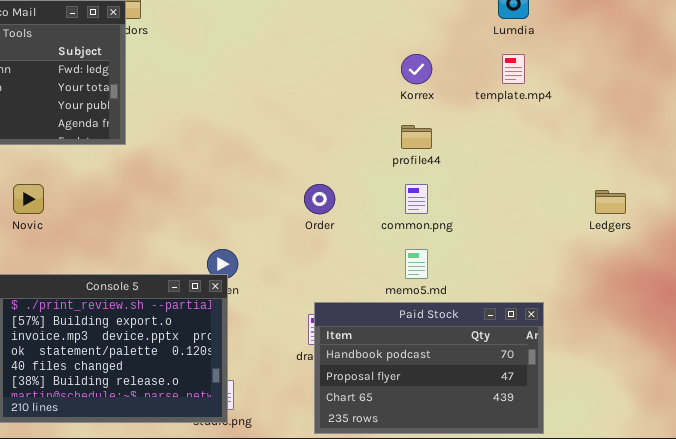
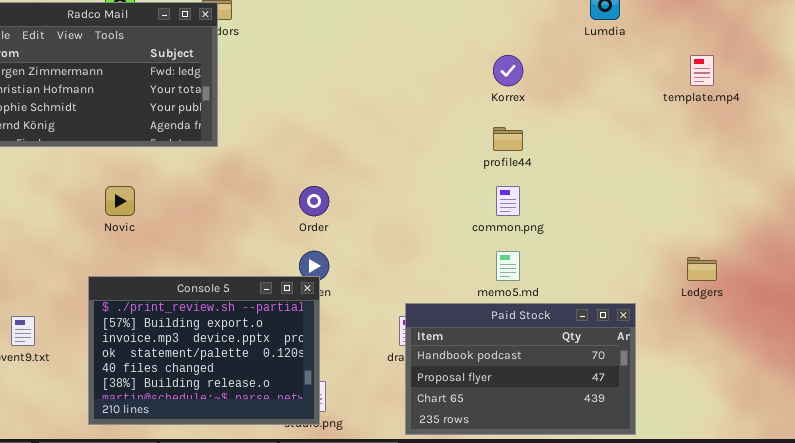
template.mp4: [502,54,525,84] -> [690,55,714,86], moved
Order: [304,184,335,214] -> [299,186,329,216], moved
Ledgers: [595,190,626,214] -> [687,257,717,281], moved

